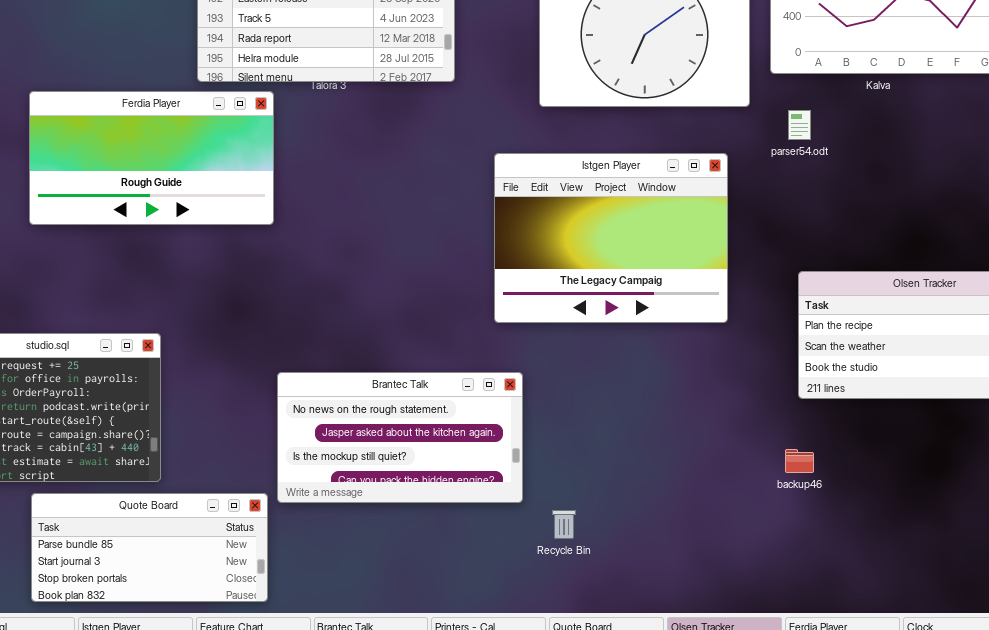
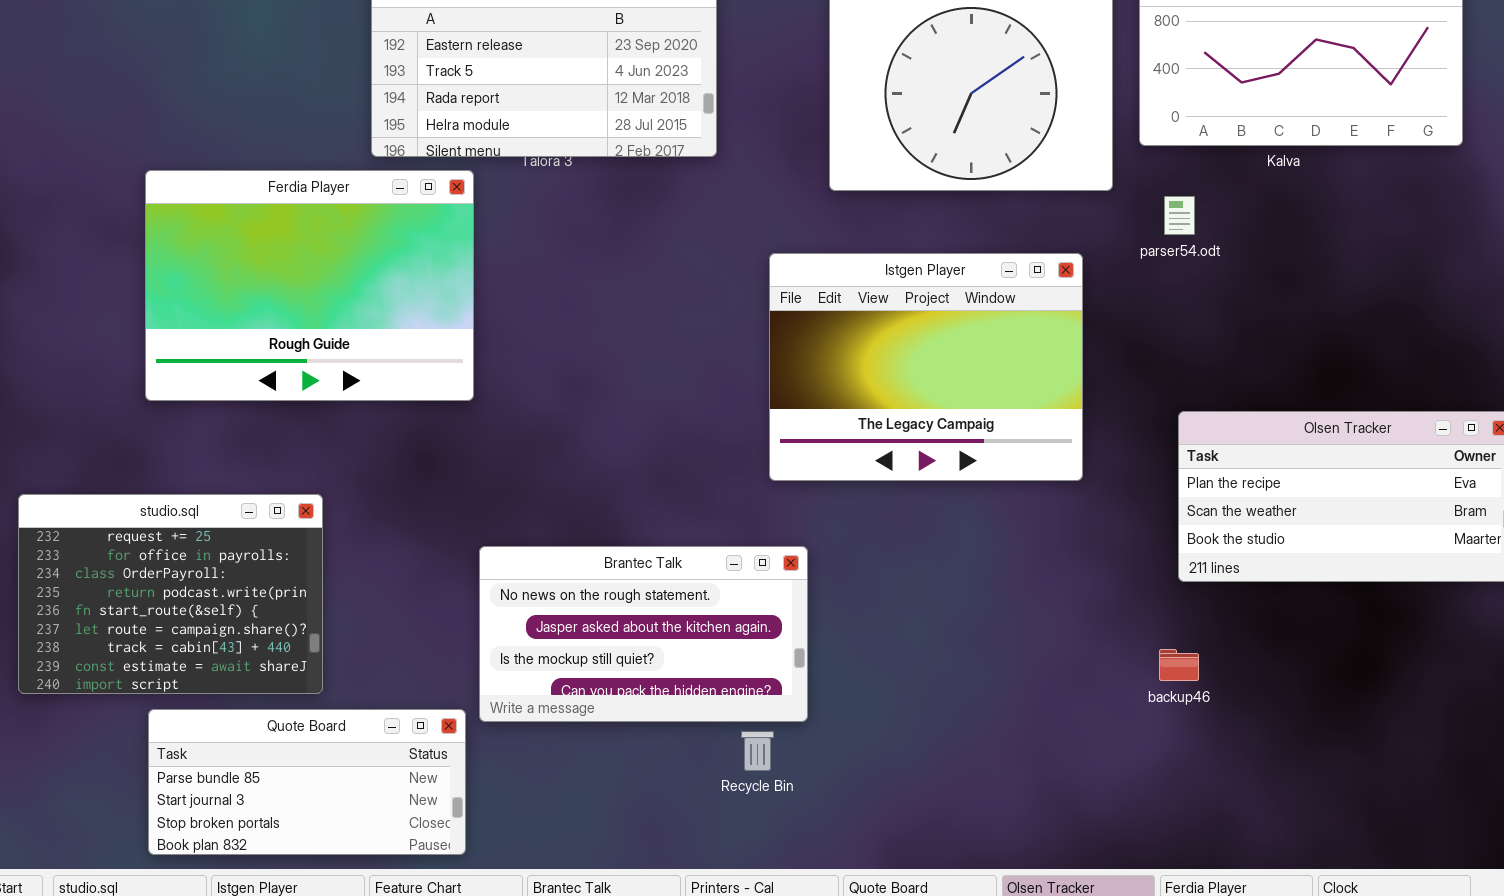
Ferdia Player: [29,91,274,225] -> [145,170,474,401], resized
Recycle Bin: [552,510,576,539] -> [741,731,774,771], moved

